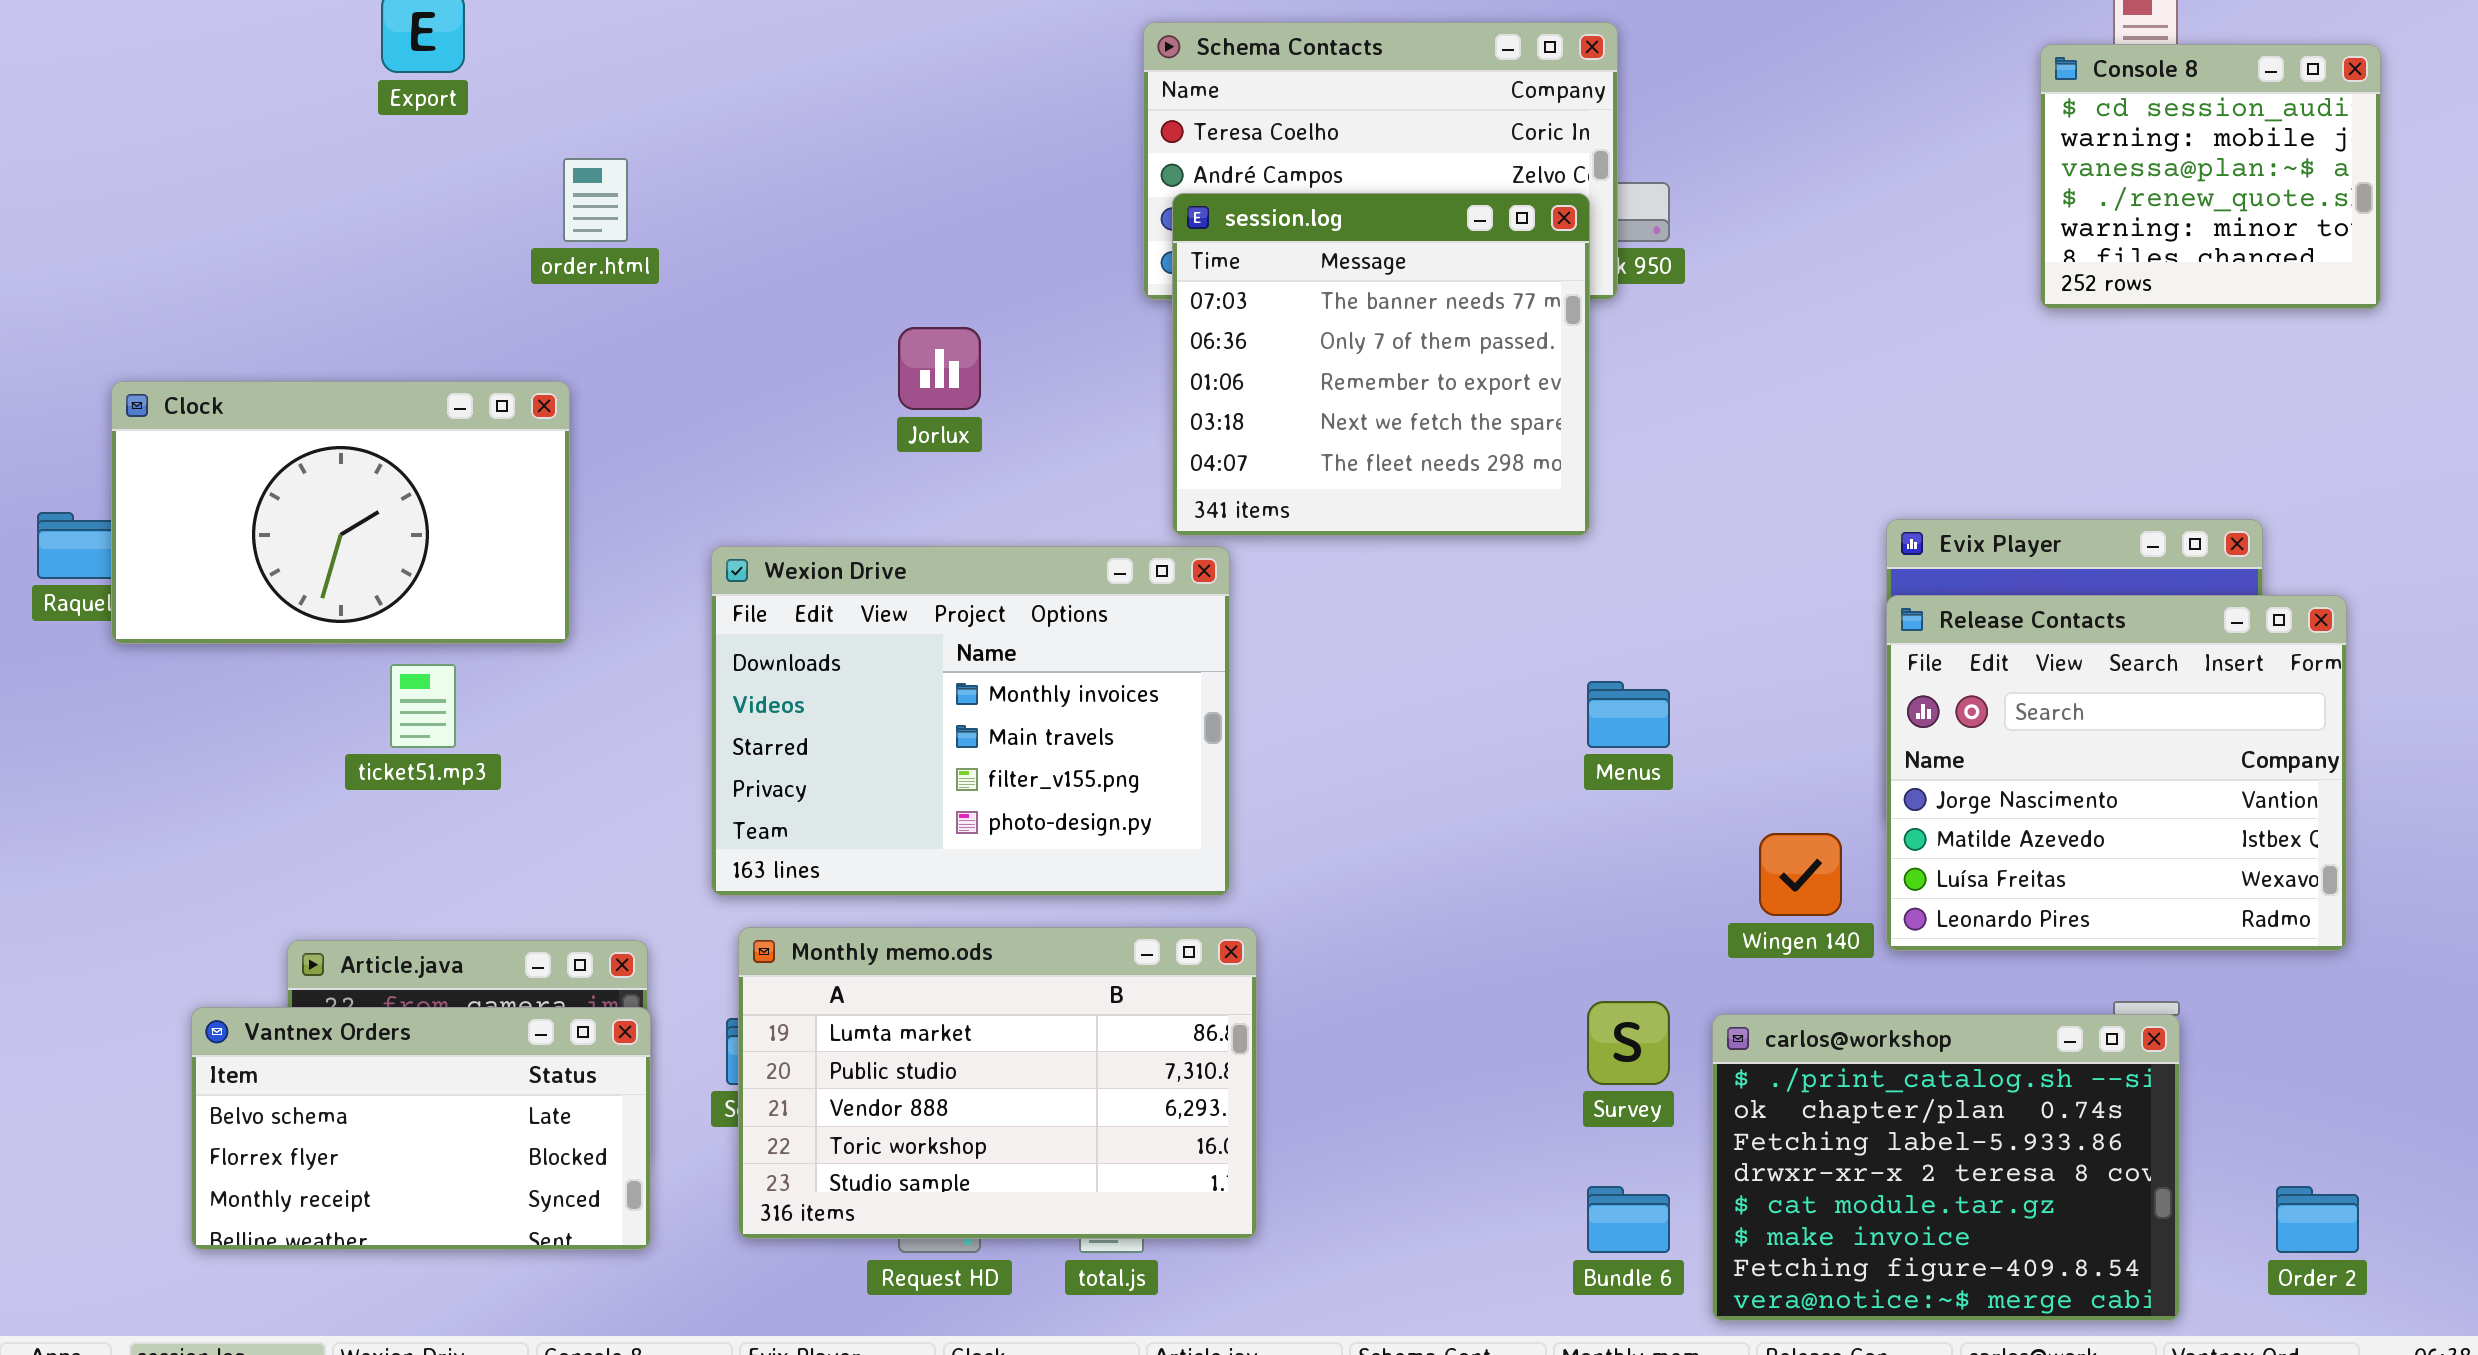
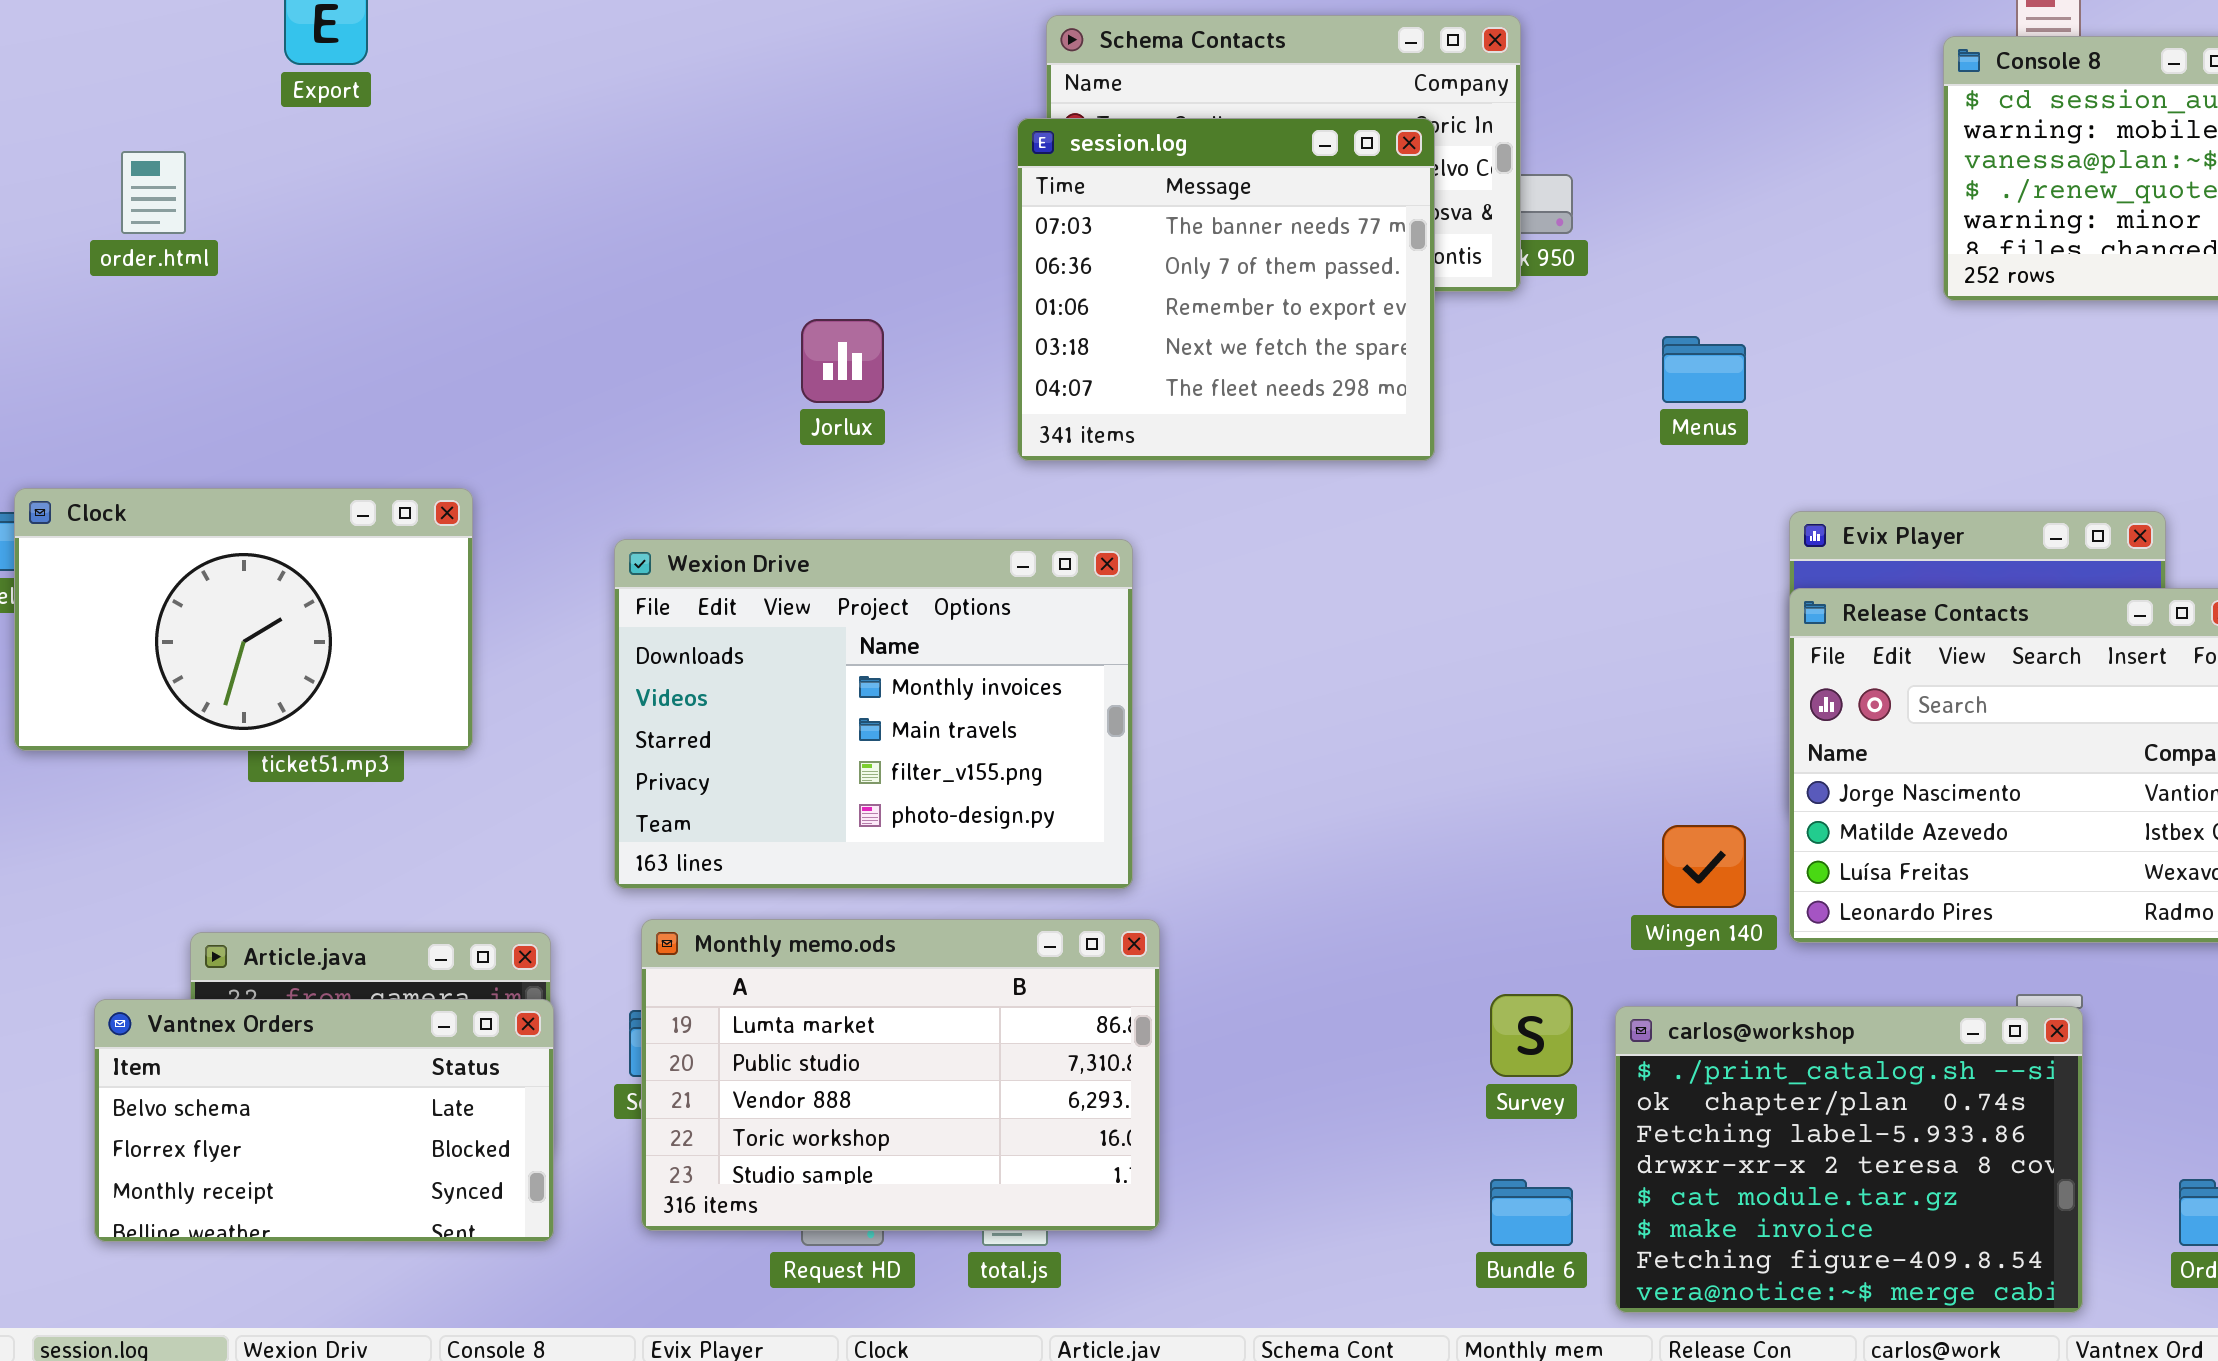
order.html: [563,158,628,242] -> [121,151,186,234], moved
session.log: [1172,193,1590,536] -> [1017,118,1435,461], moved
Clock: [111,381,570,644] -> [14,488,473,751], moved
Menus: [1587,681,1670,748] -> [1662,336,1746,403], moved

